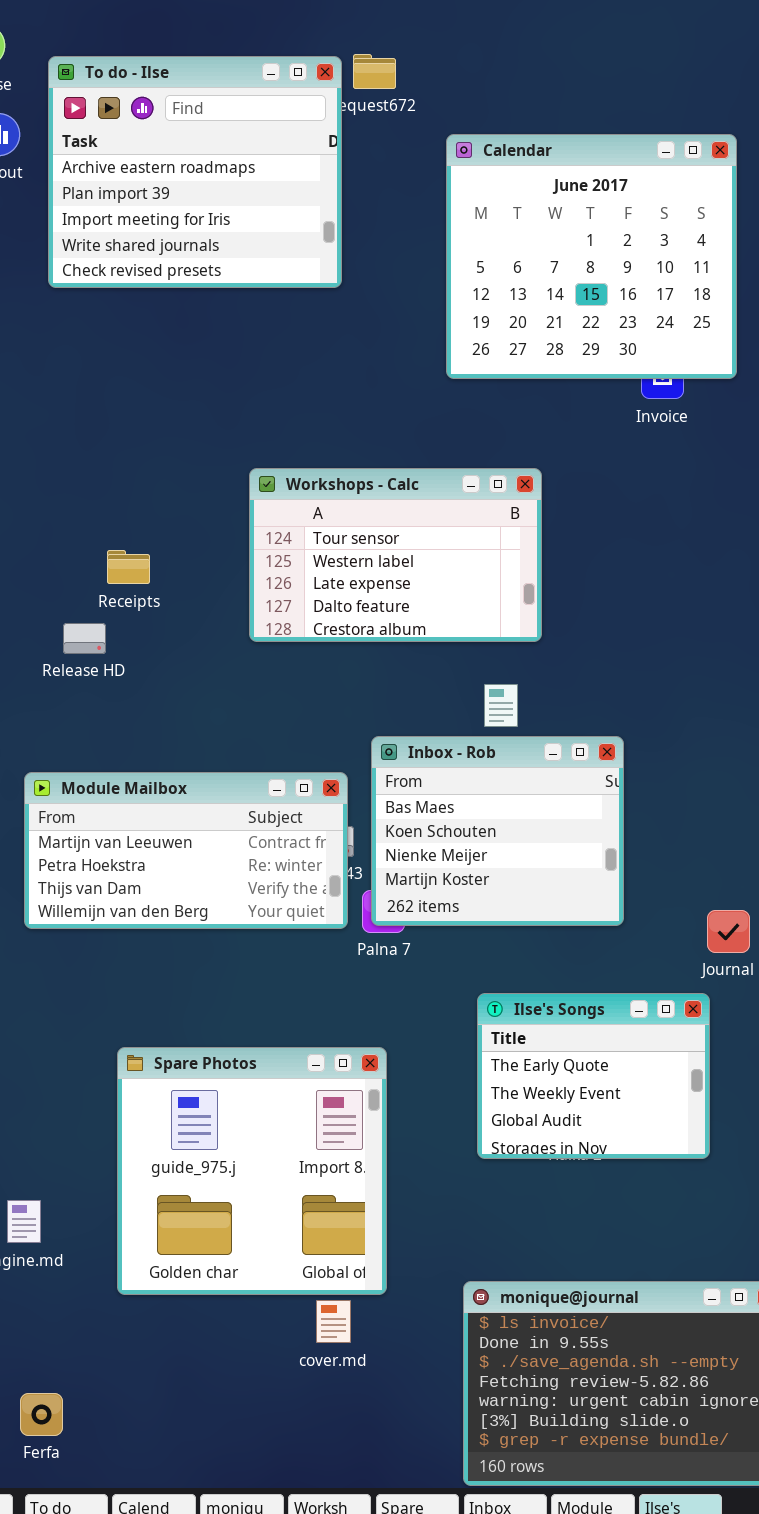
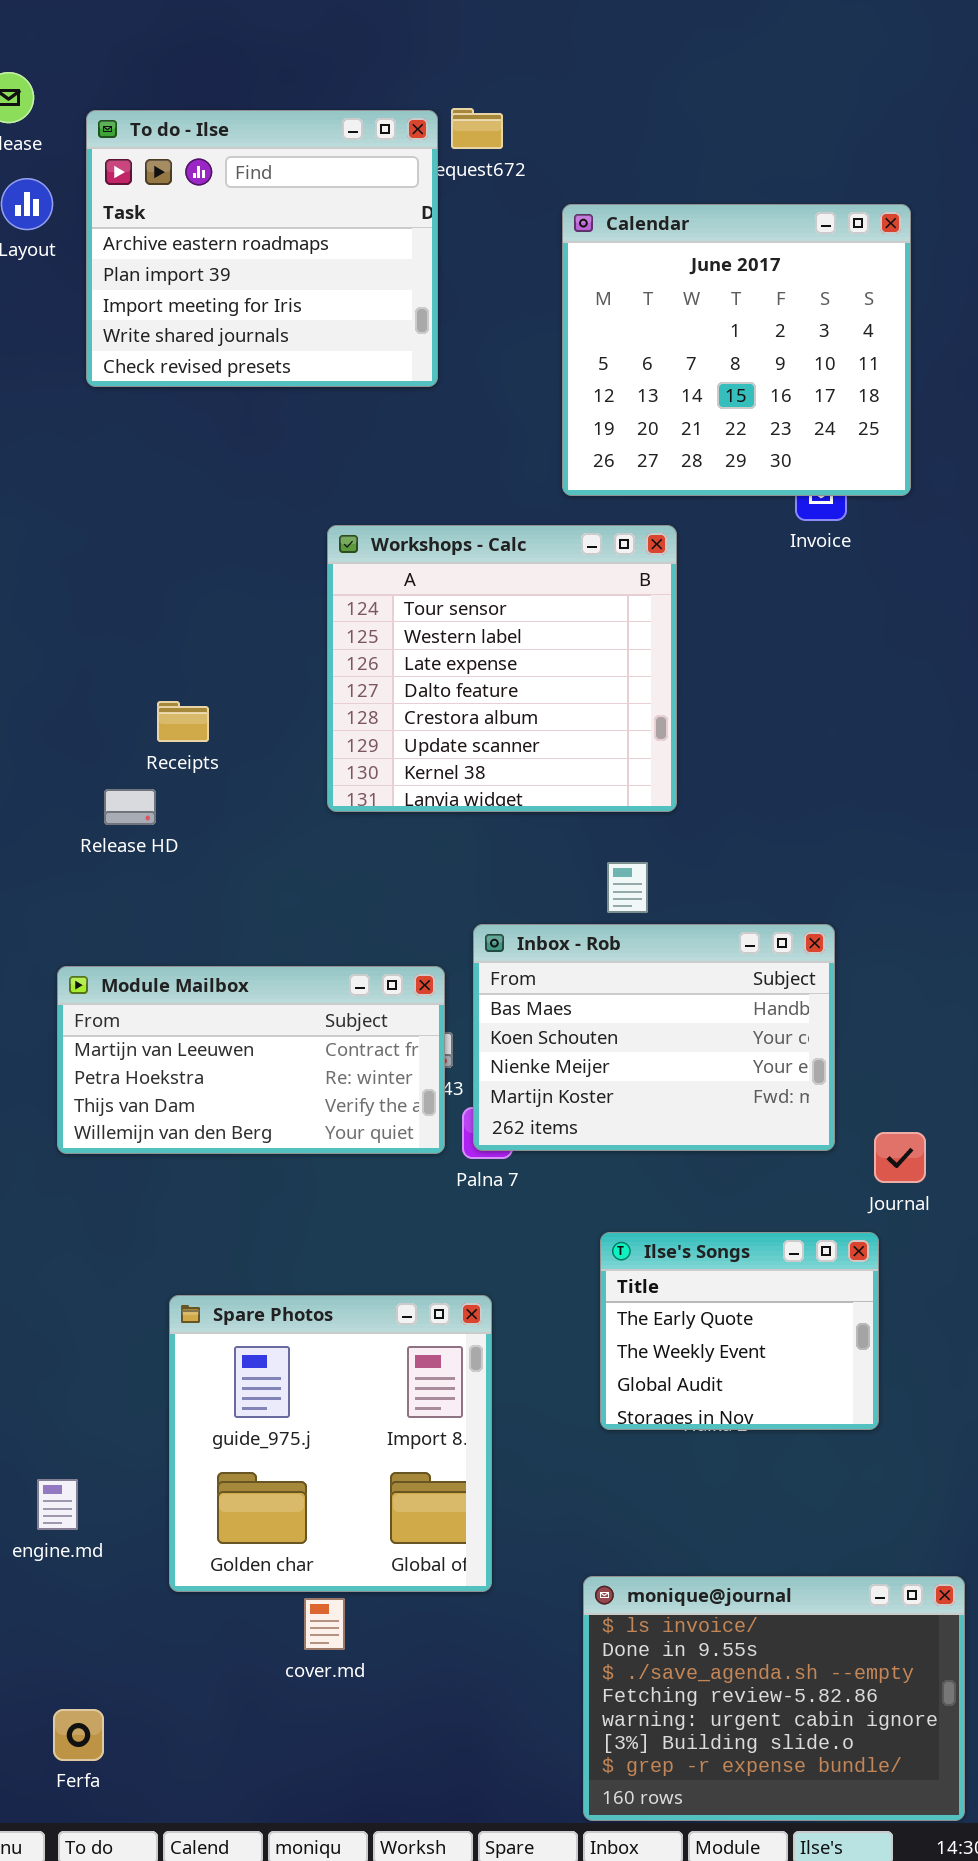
Workshops - Calc: [249,468,542,642] -> [327,525,677,812], resized
Inbox - Rob: [371,736,624,926] -> [473,924,835,1151], resized
cover.md: [316,1300,351,1343] -> [304,1598,345,1650], moved

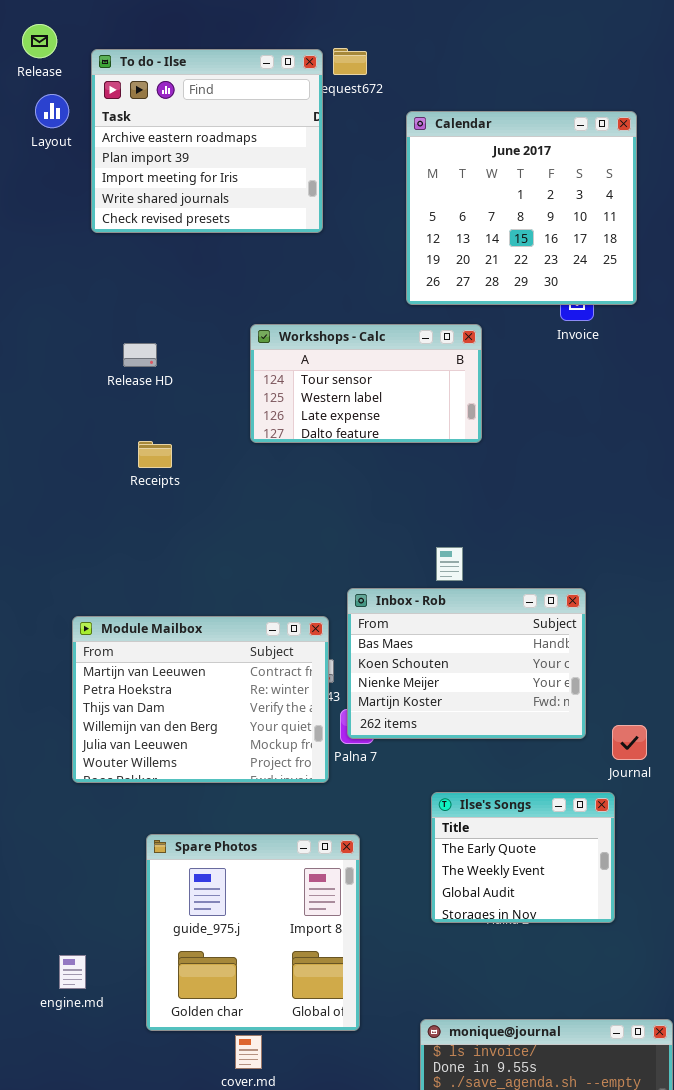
Workshops - Calc: [327,525,677,812] -> [250,324,482,443], resized
Release HD: [104,789,156,825] -> [123,343,157,367], moved
Module Mailbox: [57,966,445,1154] -> [72,616,329,783], resized

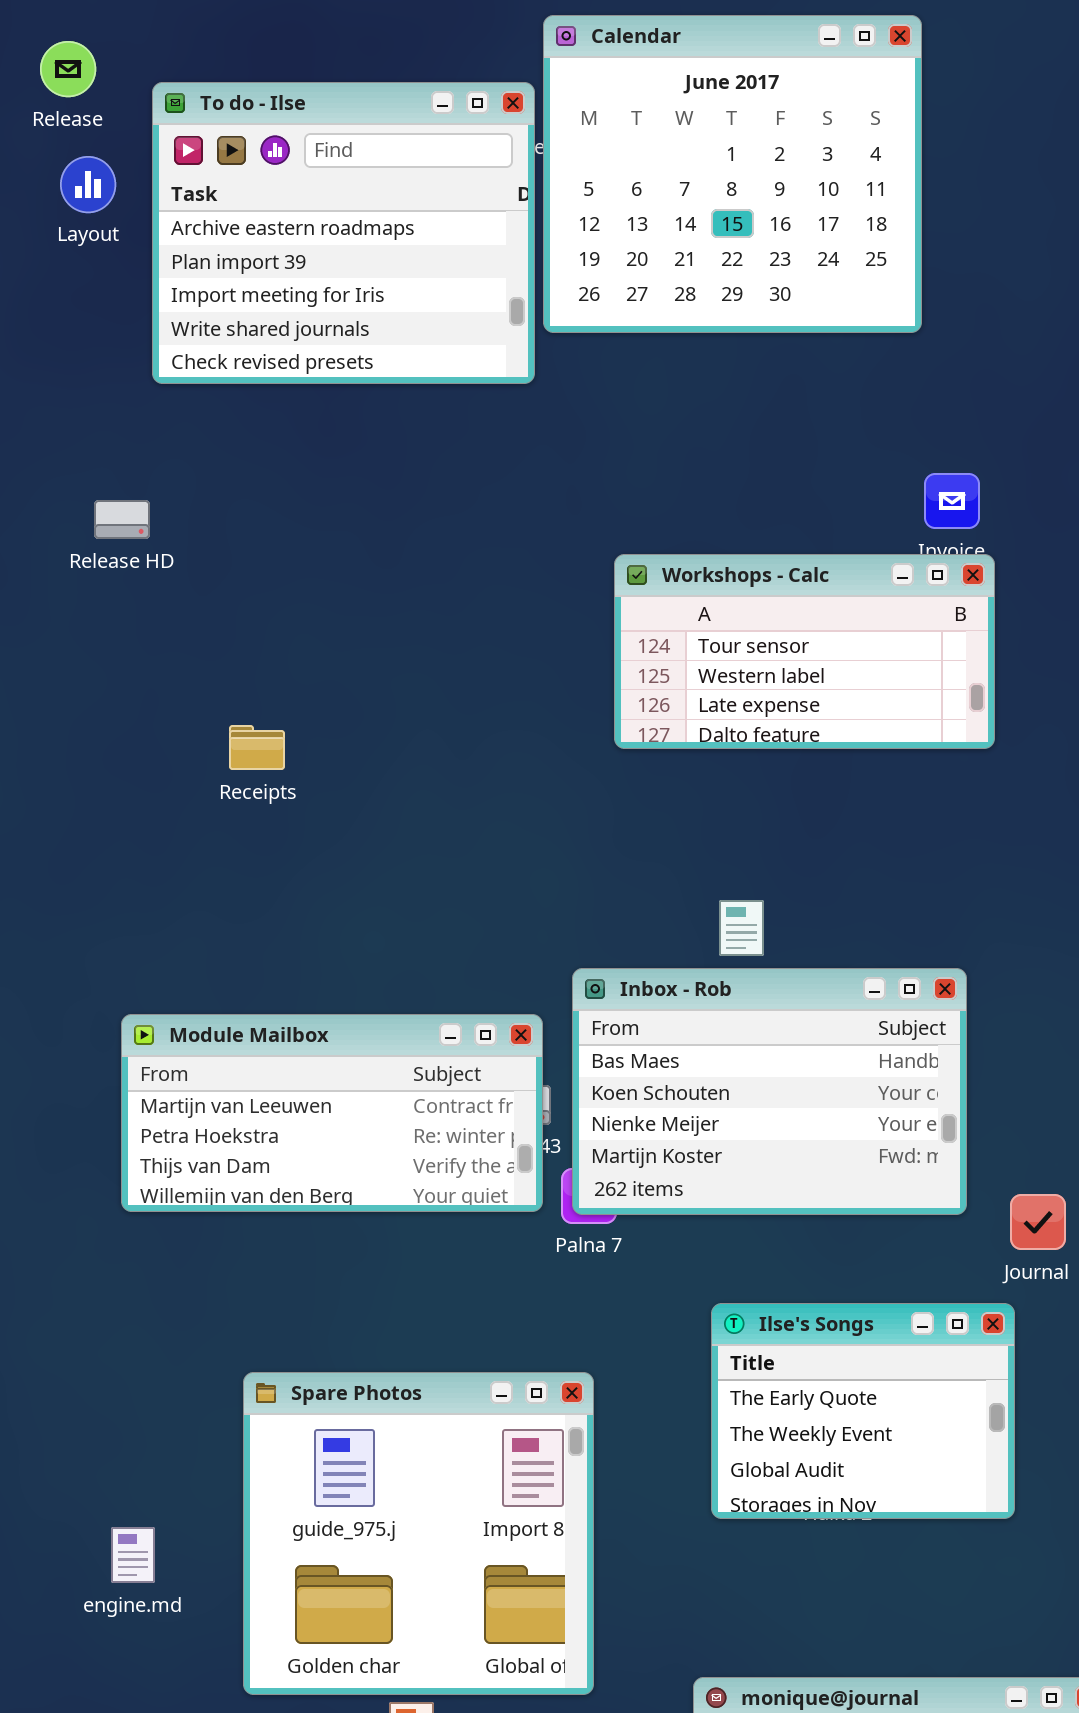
Calendar: [406,111,637,305] -> [543,15,922,333], moved
Workshops - Calc: [250,324,482,443] -> [614,554,995,749], moved
Release HD: [123,343,157,367] -> [94,500,150,539], moved
Module Mailbox: [72,616,329,783] -> [121,1014,543,1212], resized
engine.md: [59,955,86,989] -> [111,1527,155,1583], moved

